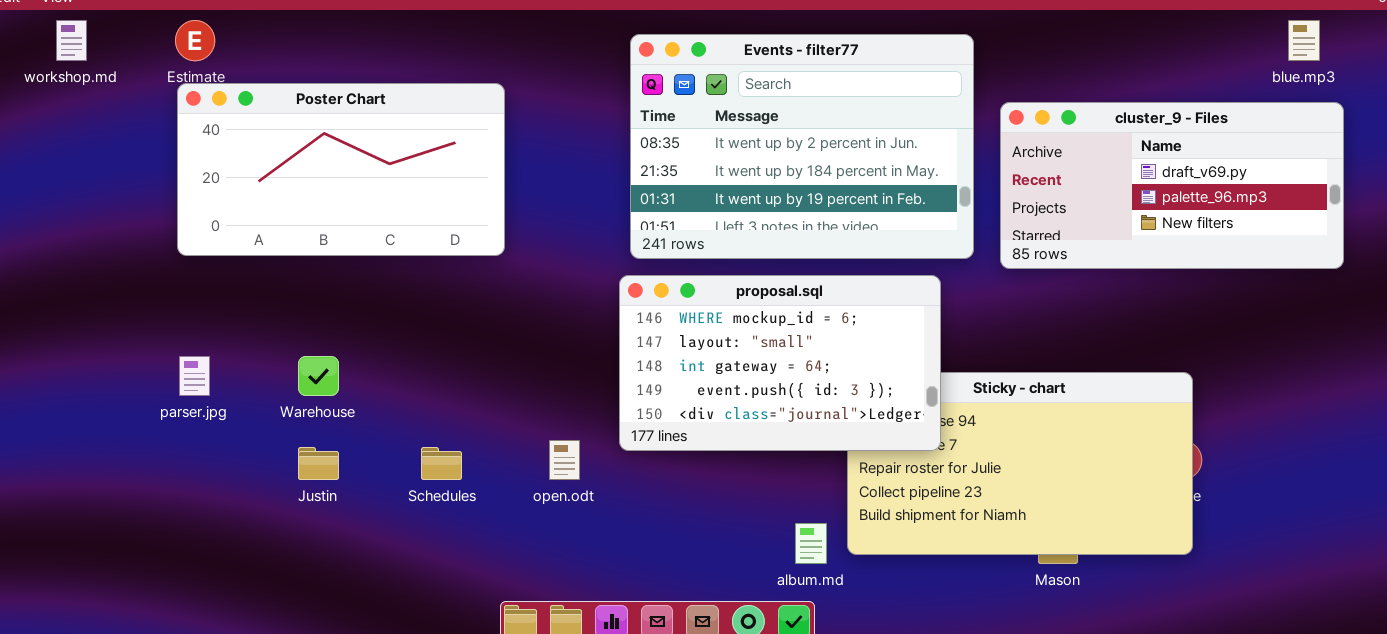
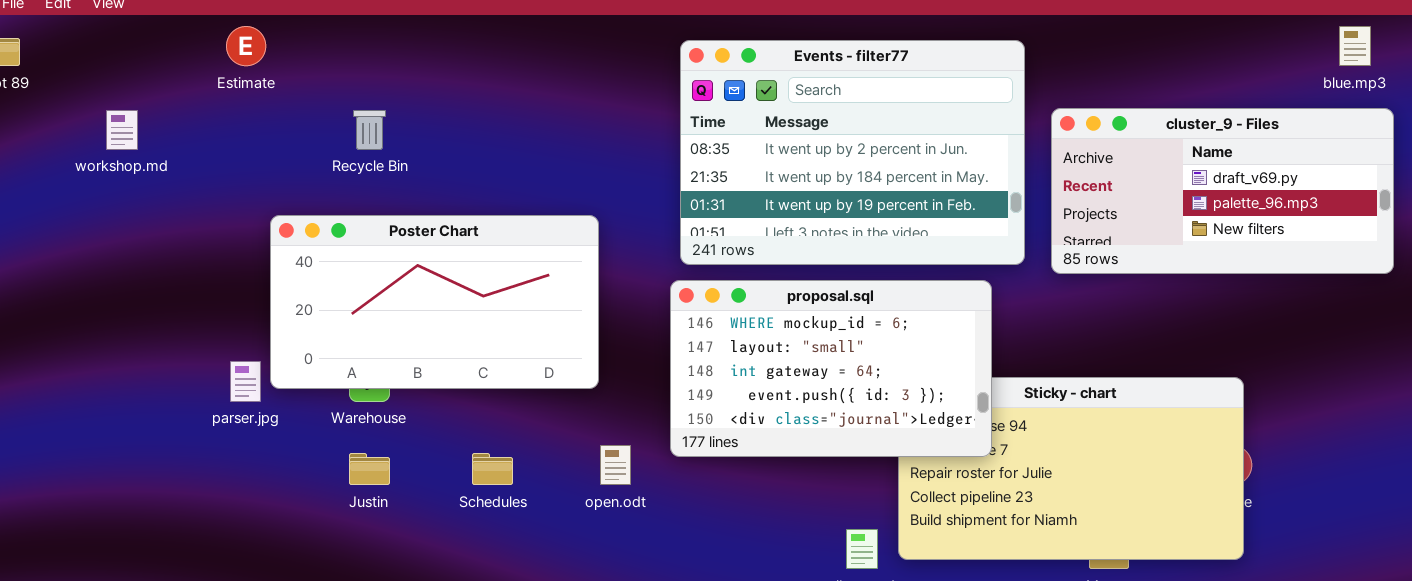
workshop.md: [56,20,87,61] -> [106,110,138,150], moved
Poster Chart: [177,83,505,256] -> [270,215,599,389], moved

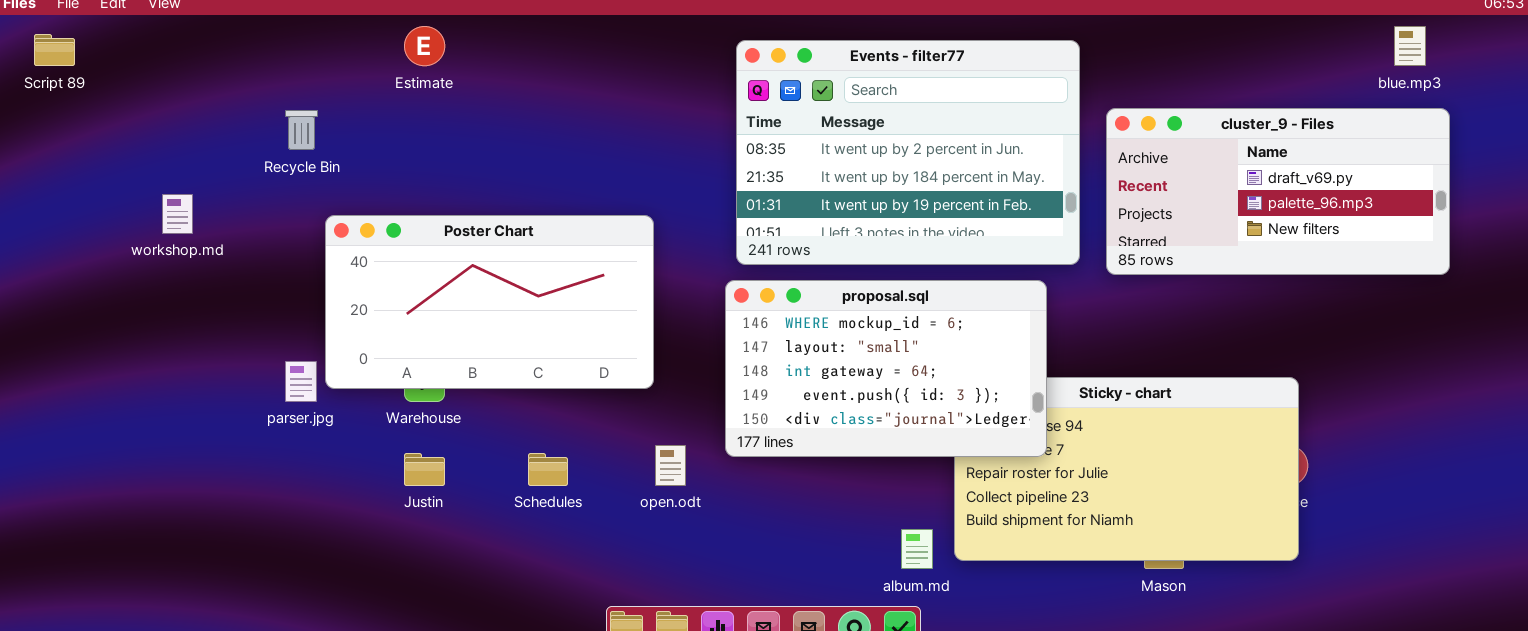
Estimate: [226,26,266,66] -> [404,26,445,66], moved
workshop.md: [106,110,138,150] -> [162,194,193,234], moved
Recycle Bin: [353,110,386,150] -> [285,110,318,150], moved

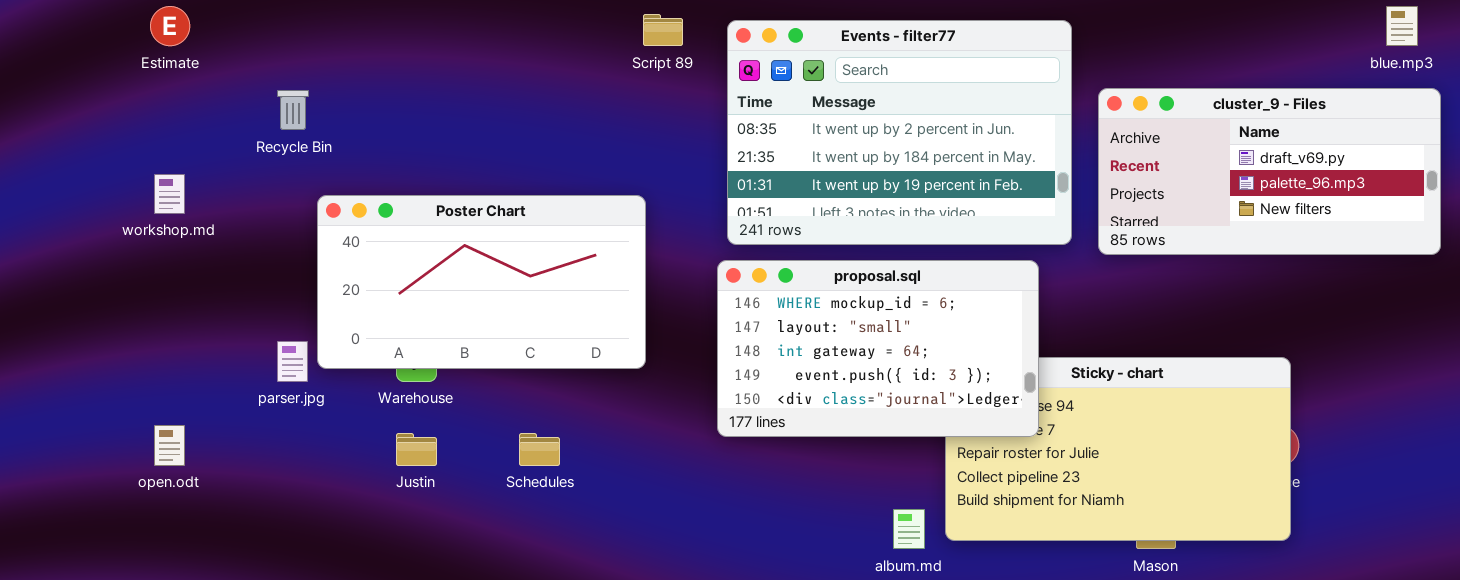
Estimate: [404,26,445,66] -> [150,6,190,46], moved
Script 89: [34,34,75,66] -> [643,14,683,46], moved
open.odt: [655,445,686,486] -> [154,425,185,466], moved

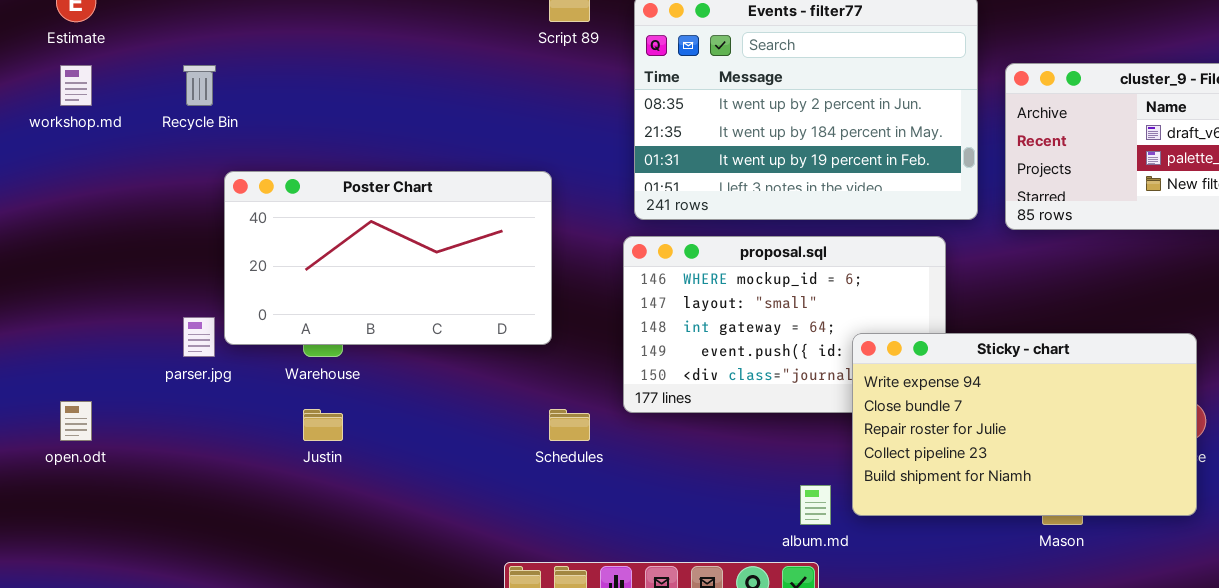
workshop.md: [154,174,185,214] -> [60,65,92,106], moved
Sticky - chart: [945,357,1291,541] -> [852,333,1197,516], raised
Schedules: [519,433,560,466] -> [549,409,590,441], moved

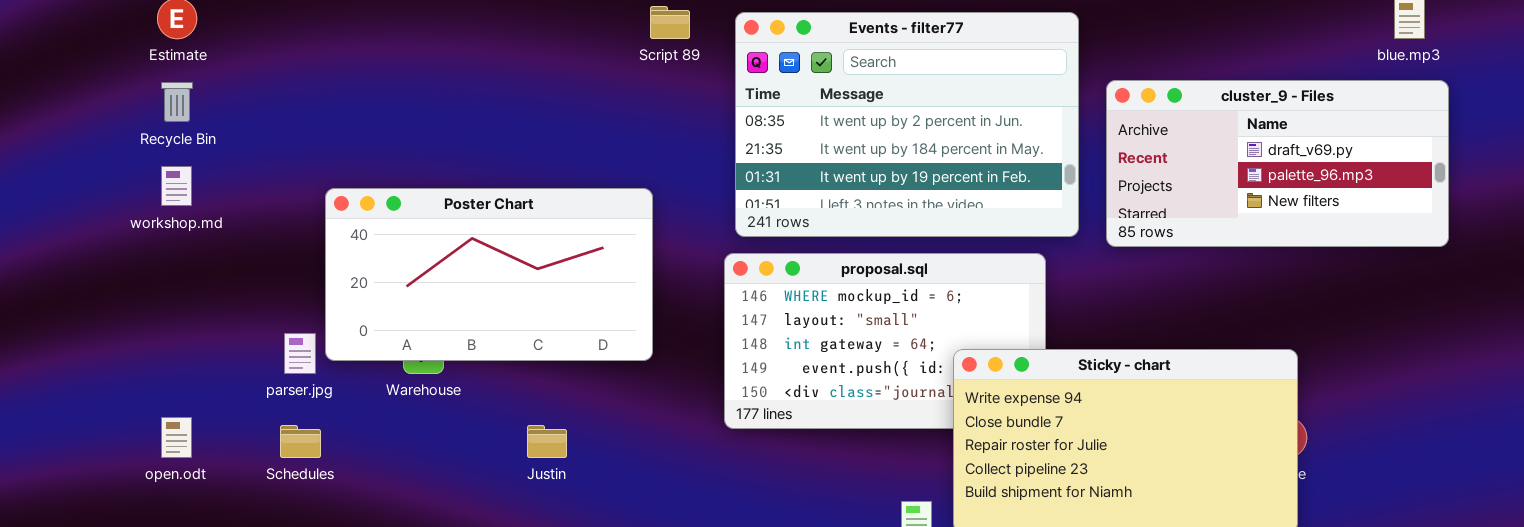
workshop.md: [60,65,92,106] -> [161,166,192,206], moved
Recycle Bin: [183,65,216,106] -> [161,82,193,122], moved
Justin: [303,409,343,441] -> [527,425,567,458], moved
Schedules: [549,409,590,441] -> [280,425,321,458], moved

